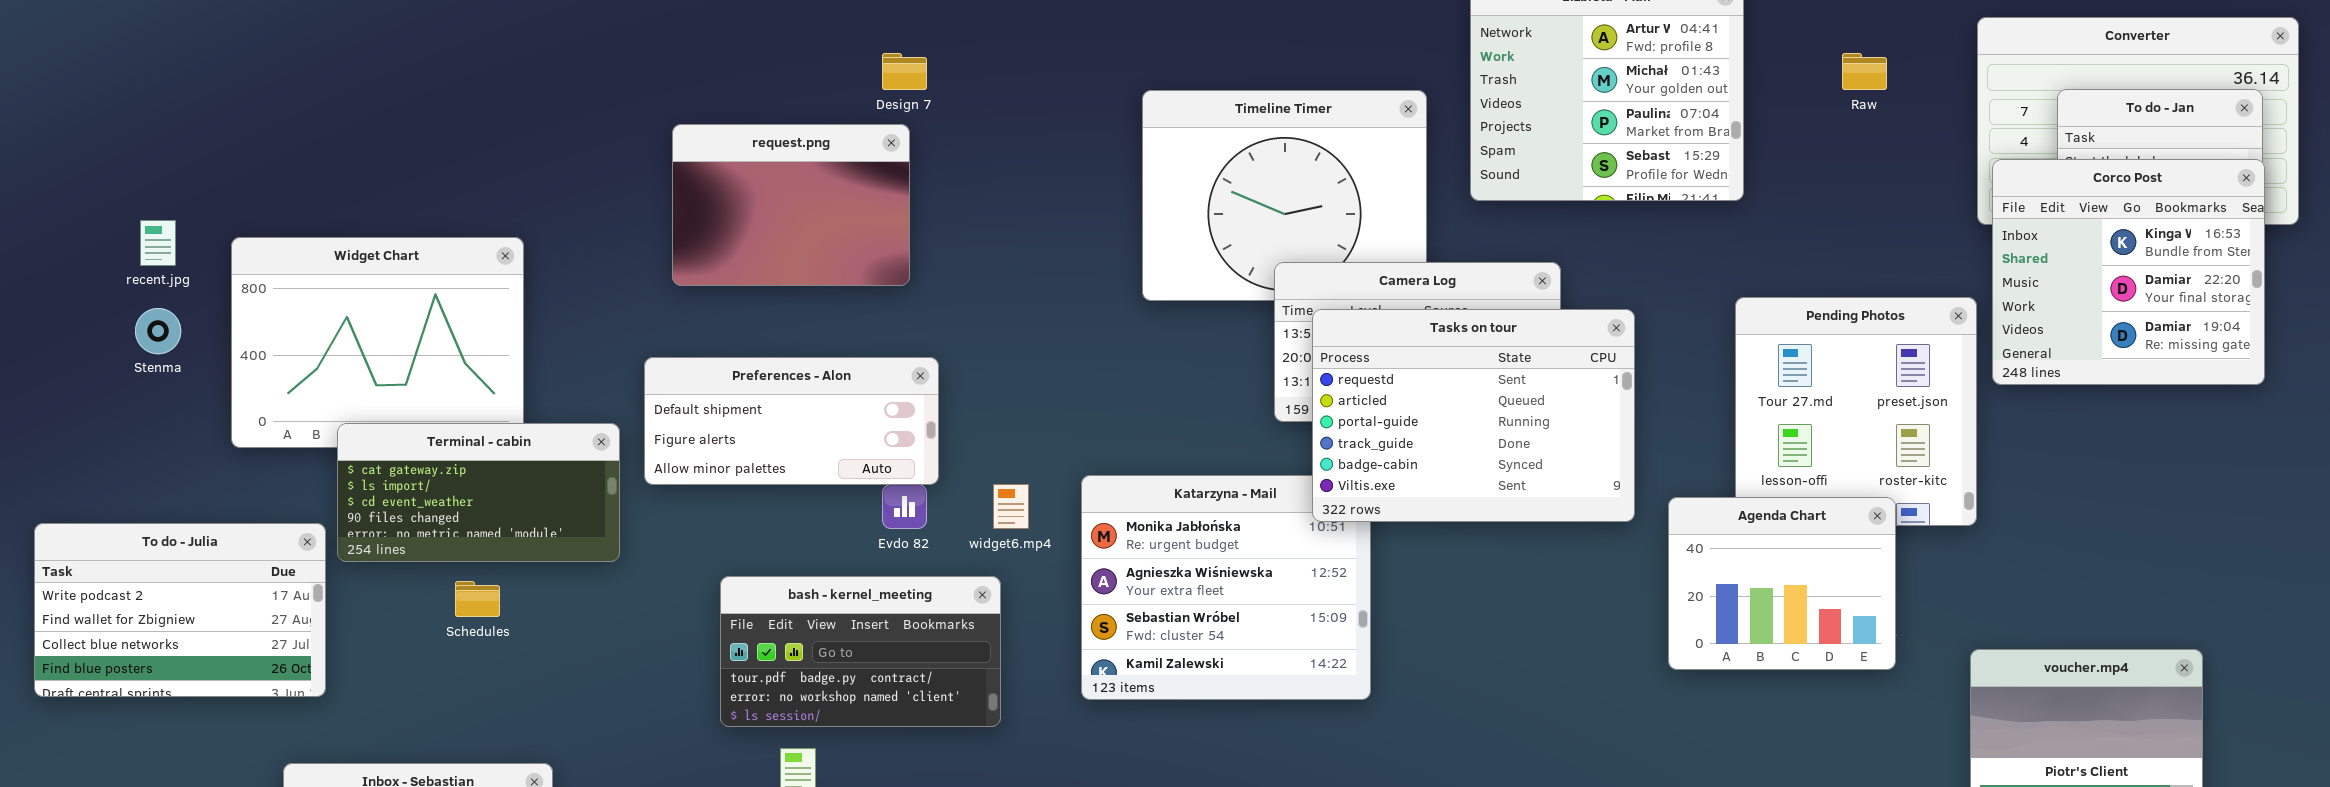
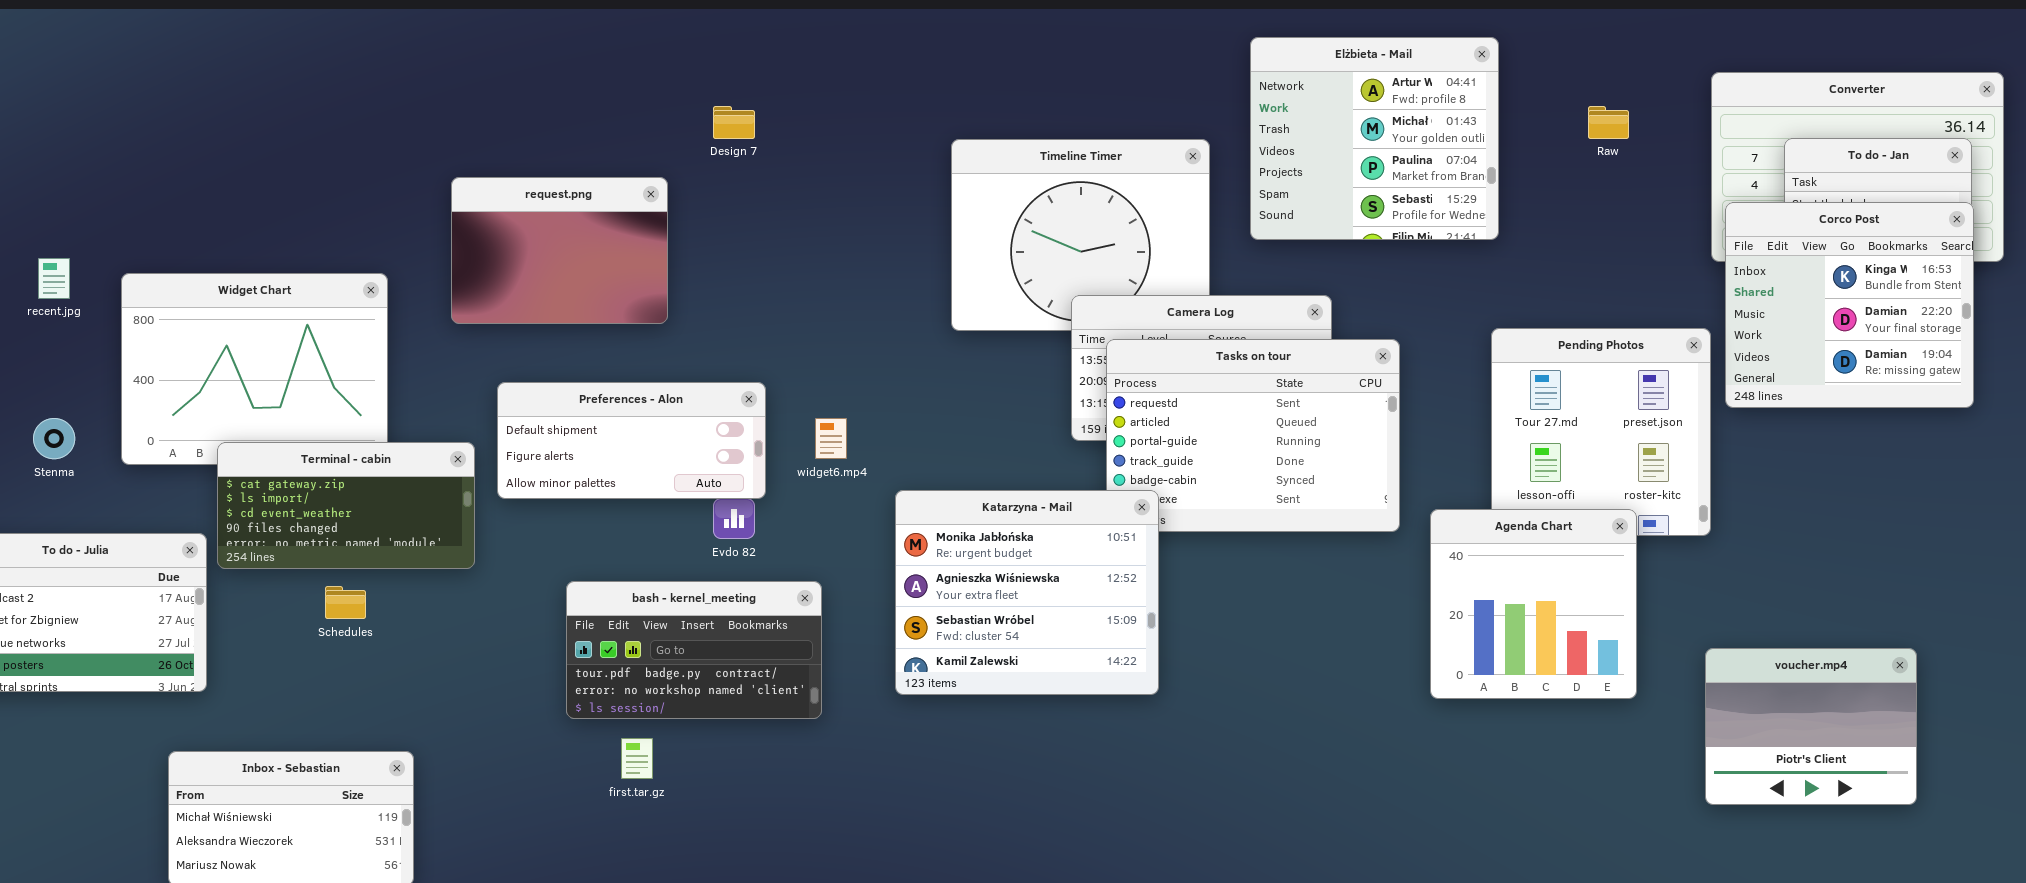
request.png: [672,124,910,286] -> [451,177,668,324], moved
Stenma: [135,308,181,354] -> [33,418,75,459], moved
Katarzyna - Mail: [1081,475,1371,700] -> [895,490,1159,695], raised
widget6.mp4: [993,484,1029,529] -> [815,418,847,459], moved
Agenda Chart: [1668,497,1896,670] -> [1430,509,1637,699], resized

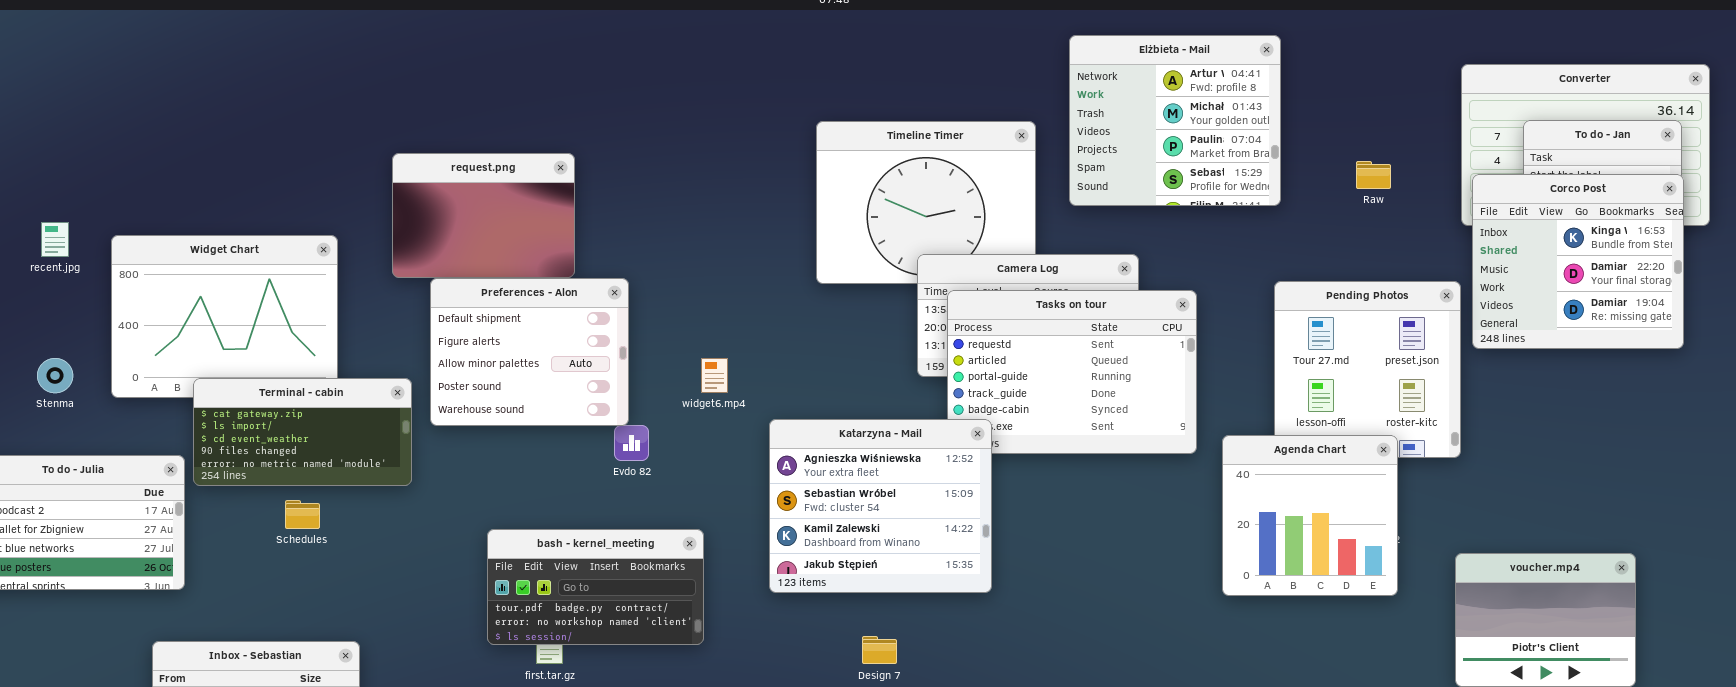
Design 7: [713,106,755,139] -> [862,636,897,664], moved
Raw: [1588,106,1629,139] -> [1356,161,1391,189], moved
Preferences - Alon: [497,382,766,499] -> [430,278,629,426], resized
Katarzyna - Mail: [895,490,1159,695] -> [769,419,992,593], scrolled down 1 row
bash - kernel_meeting: [566,581,822,719] -> [487,529,704,645], moved

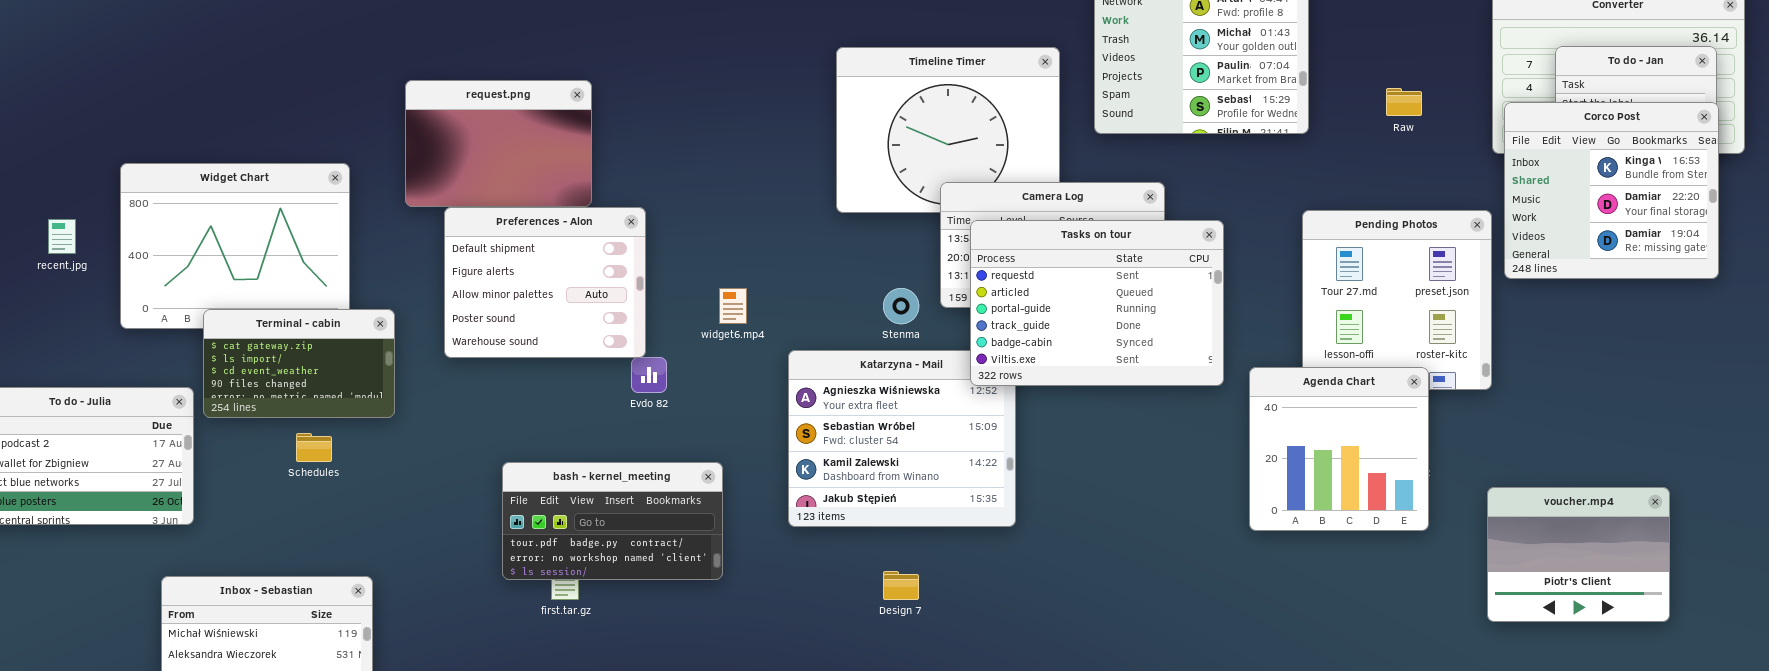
recent.jpg: [41,222,69,257] -> [48,219,76,254], moved
Tasks on tour: [947,290,1197,454] -> [970,220,1224,386], raised
Stenma: [37,358,73,393] -> [883,288,919,324], moved
Terminal - cabin: [193,378,412,486] -> [203,309,395,418], resized

